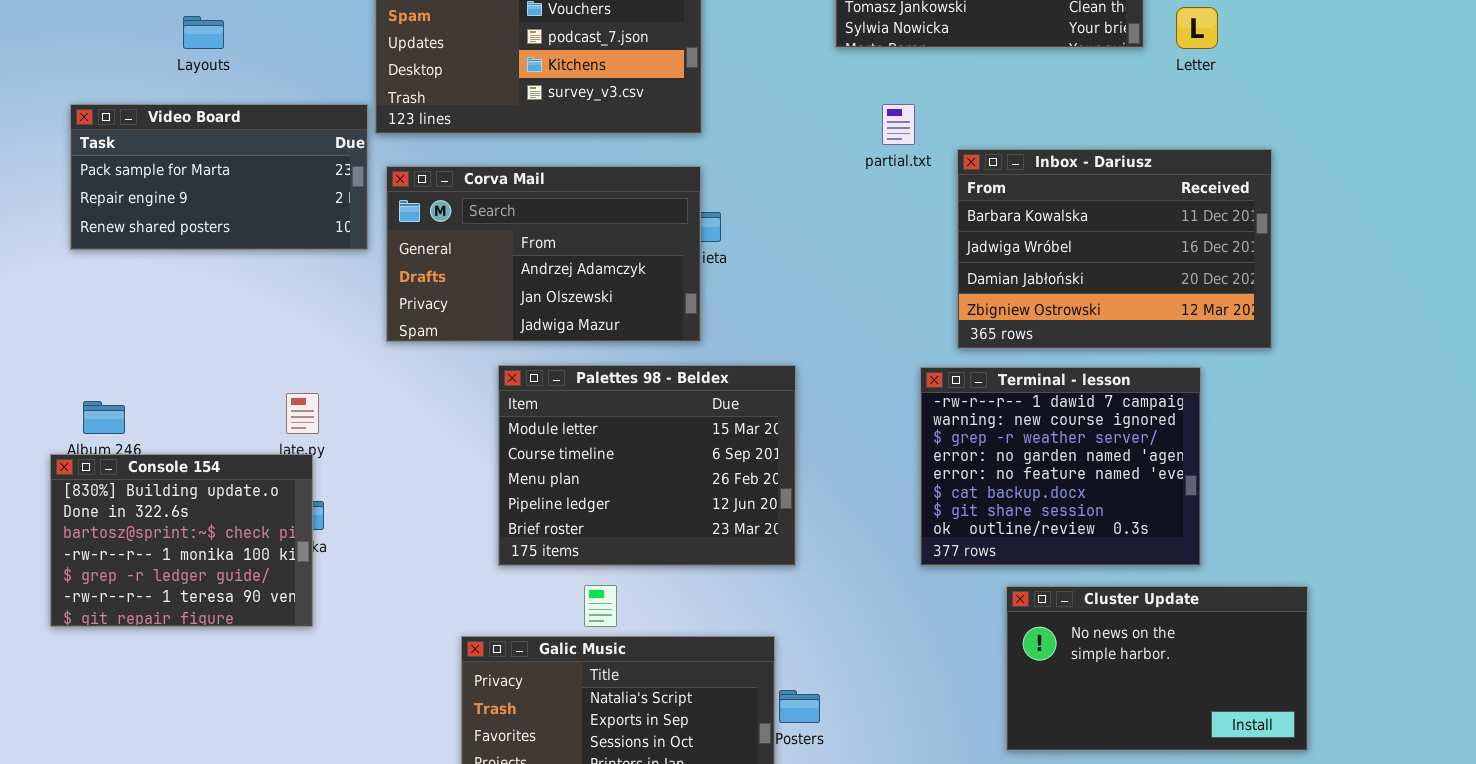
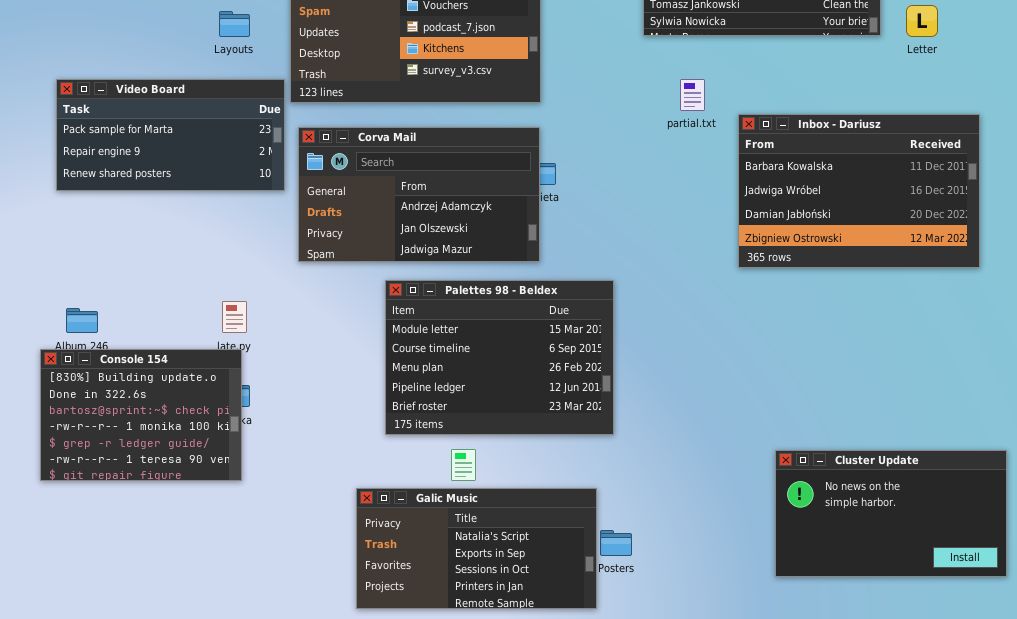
Layouts: [183,16,224,49] -> [219,11,250,37], moved
Terminal - lesson: [920,367,1201,566] -> none, closed

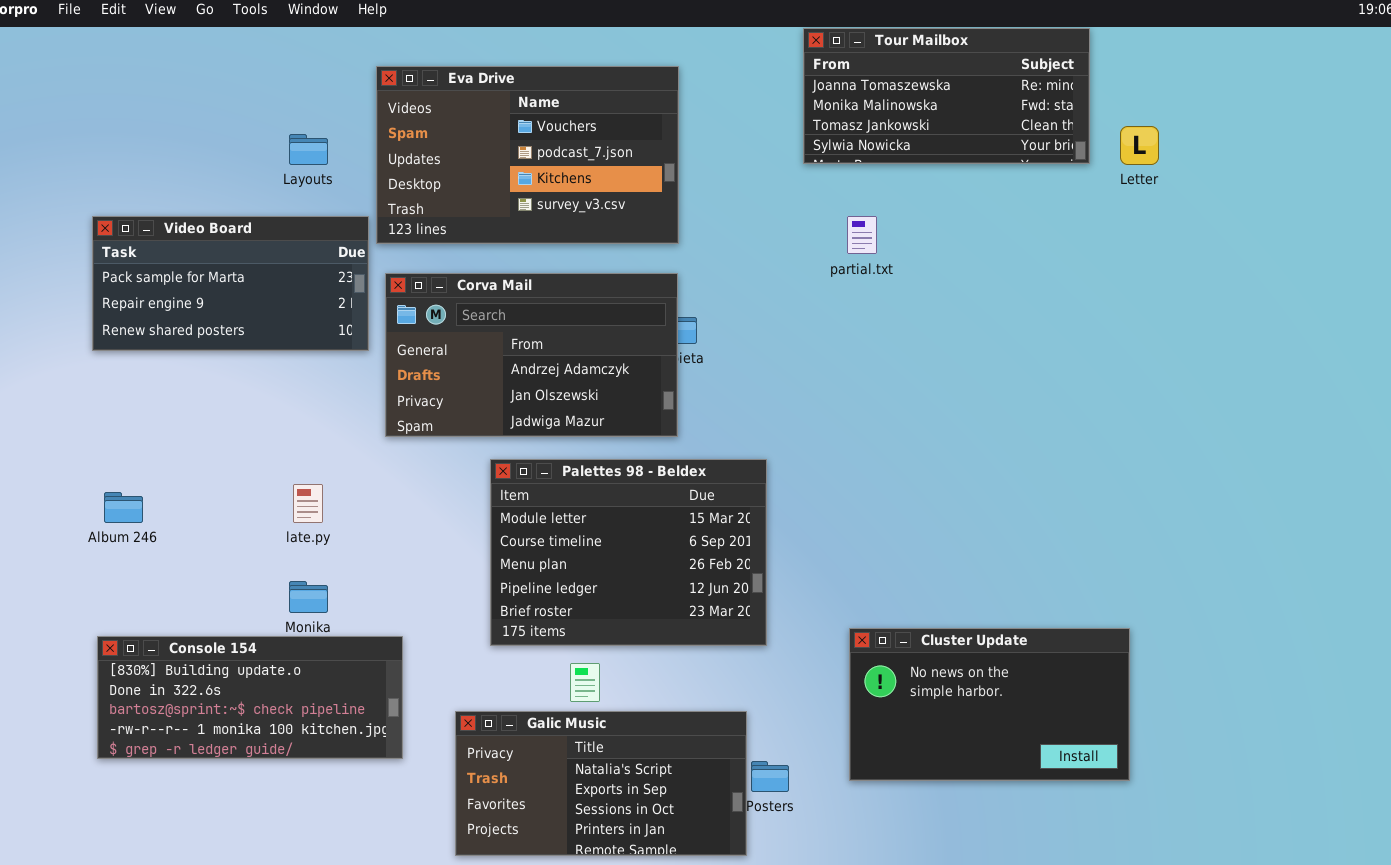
Inbox - Dariusz: [738,114,980,268] -> none, closed
Console 154: [40,349,242,481] -> [97,636,403,759], moved, resized
Cluster Update: [775,450,1007,577] -> [849,628,1130,781], moved

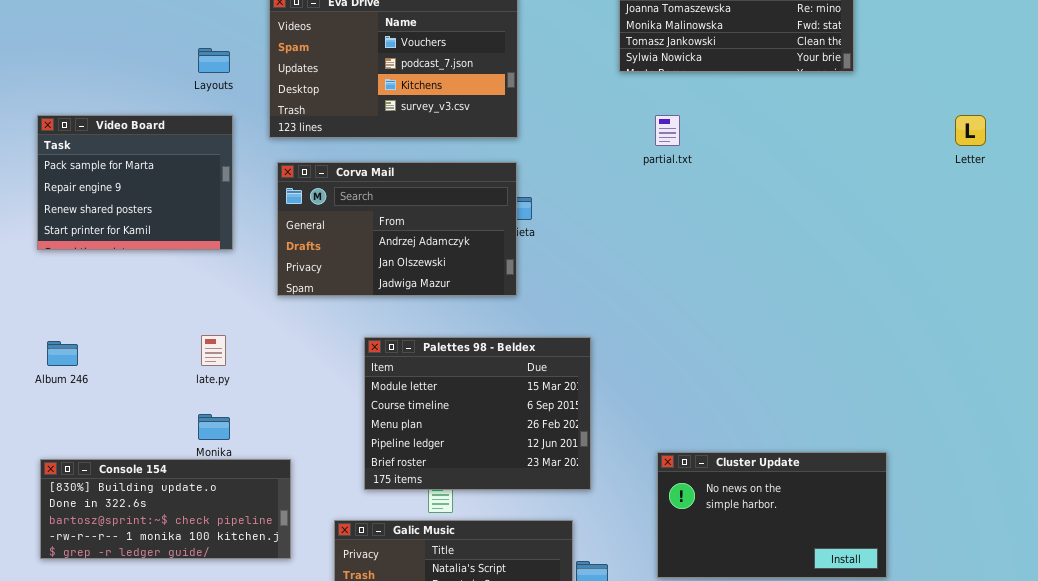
Letter: [1120,126,1159,165] -> [955,115,986,146], moved
Video Board: [92,216,369,351] -> [37,115,233,250], resized
Palettes 98 - Beldex: [490,459,767,646] -> [364,337,591,490], moved

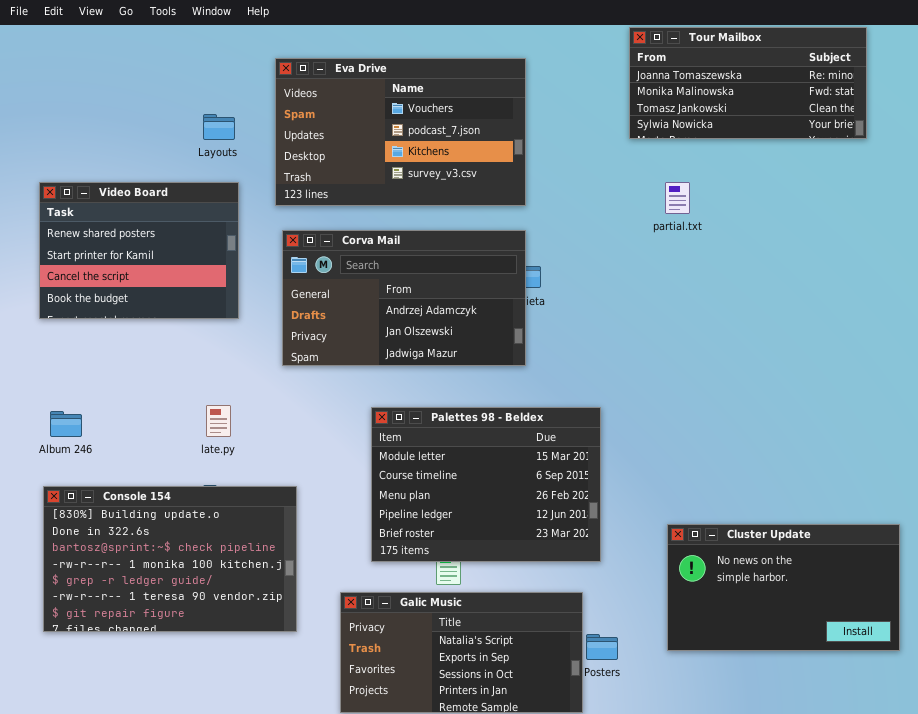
Video Board: [37,115,233,250] -> [39,182,239,319], scrolled down 2 rows
Console 154: [40,459,291,559] -> [43,486,297,632], resized

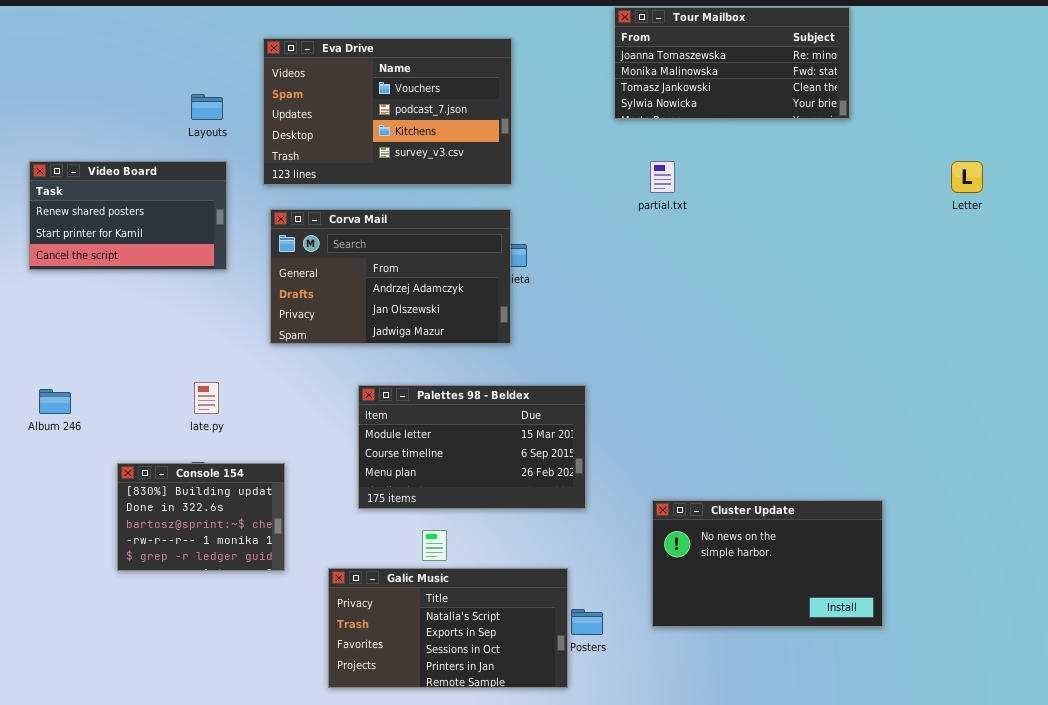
Video Board: [39,182,239,319] -> [29,161,227,270], resized
Palettes 98 - Beldex: [371,407,601,562] -> [358,385,586,509], resized
Console 154: [43,486,297,632] -> [117,463,285,571], resized

